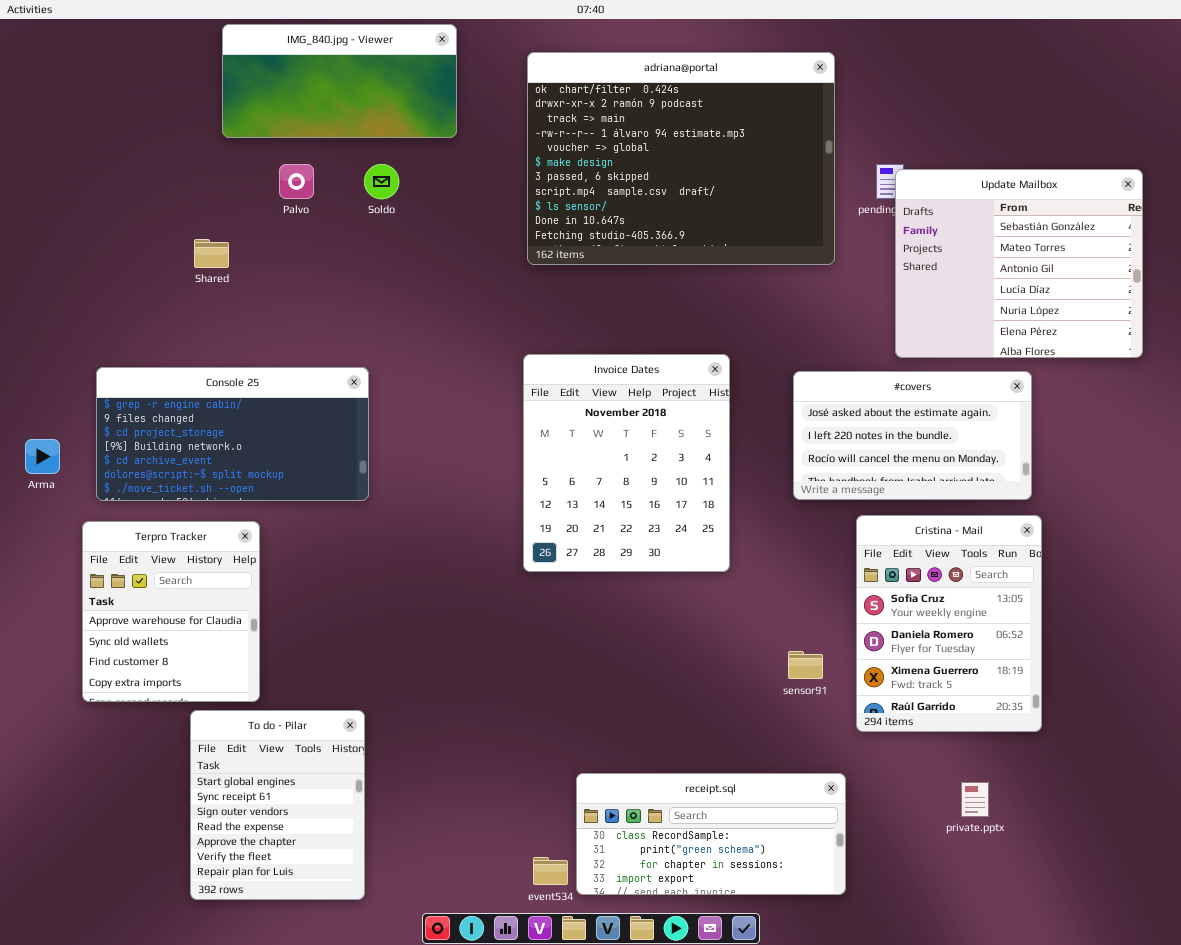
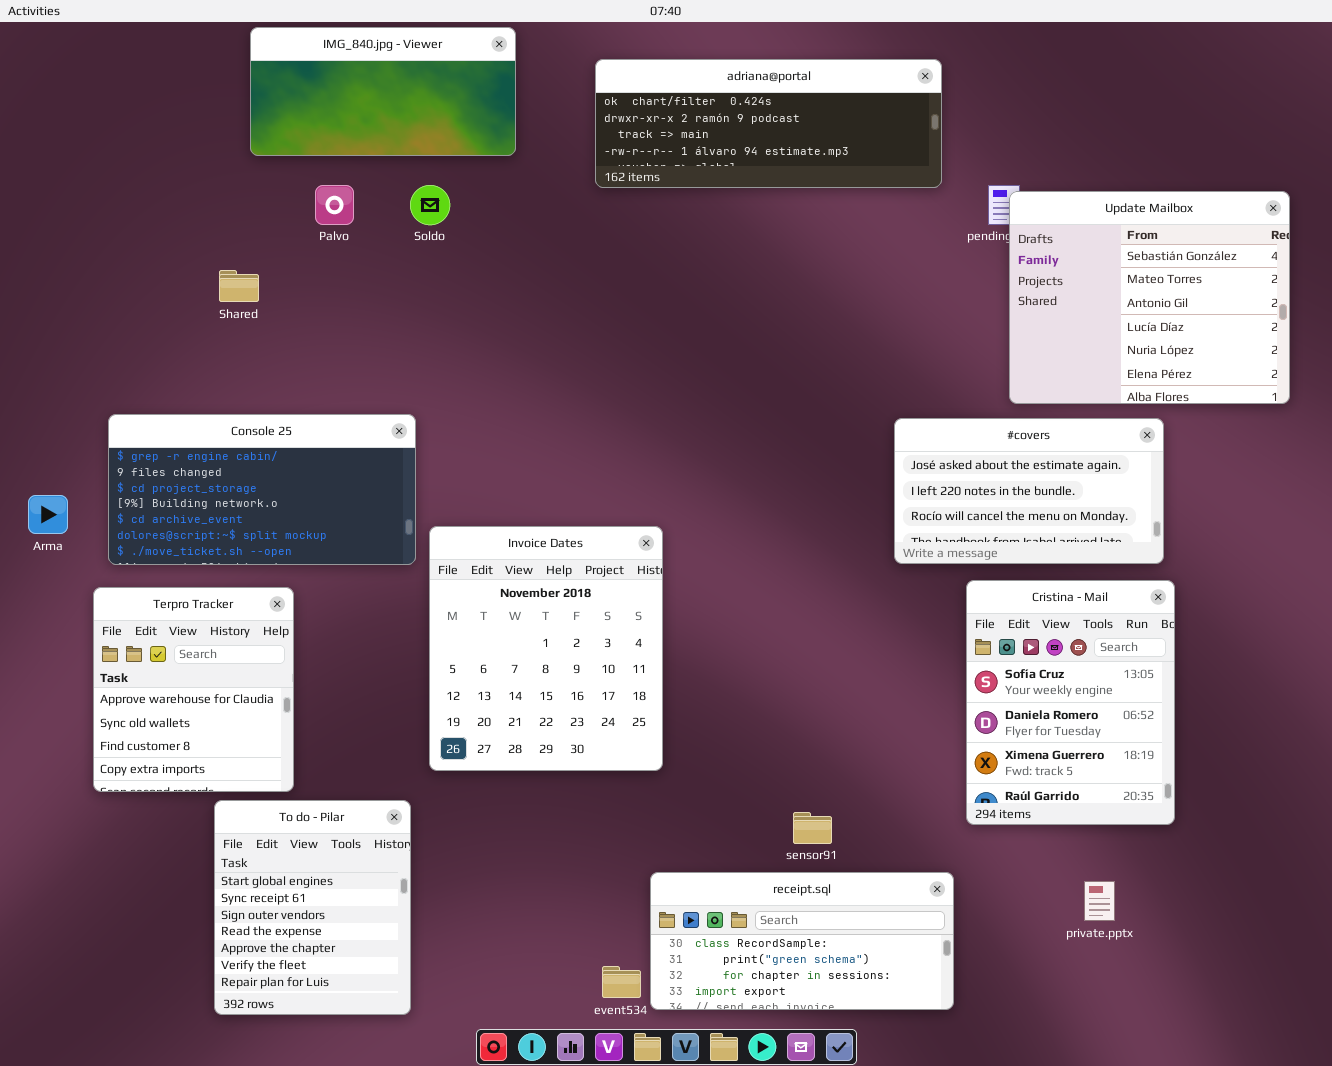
adriana@portal: [527,52,835,265] -> [595,59,942,188], resized
Invoice Dates: [523,354,730,572] -> [429,526,663,771], moved
sensor91: [788,651,823,679] -> [793,812,832,844], moved

